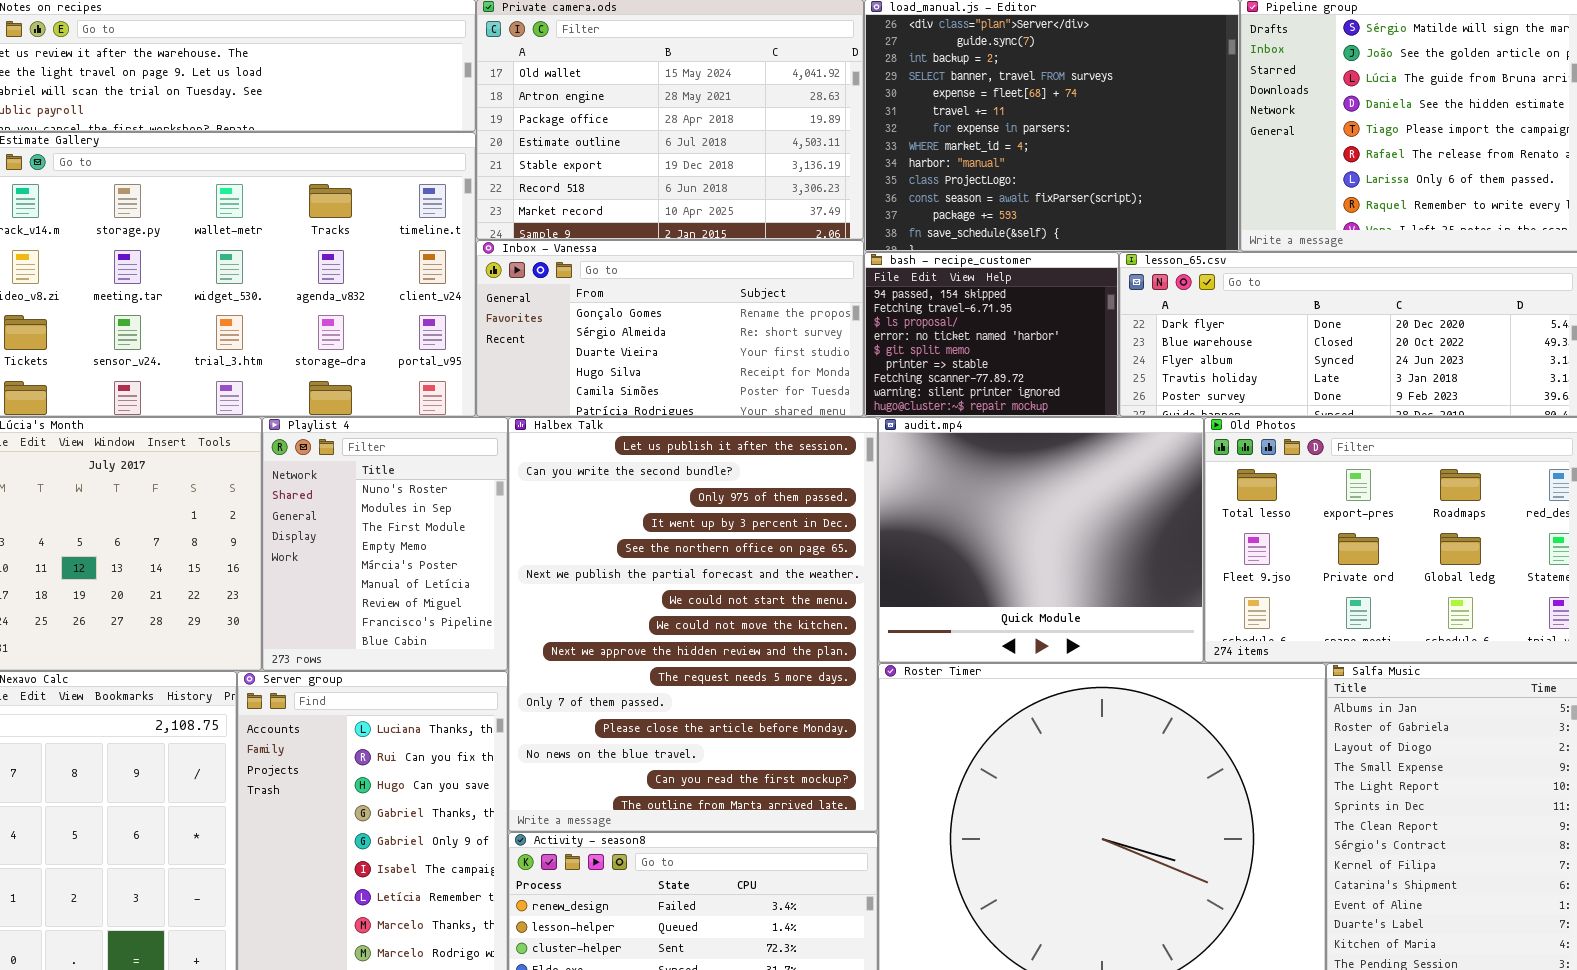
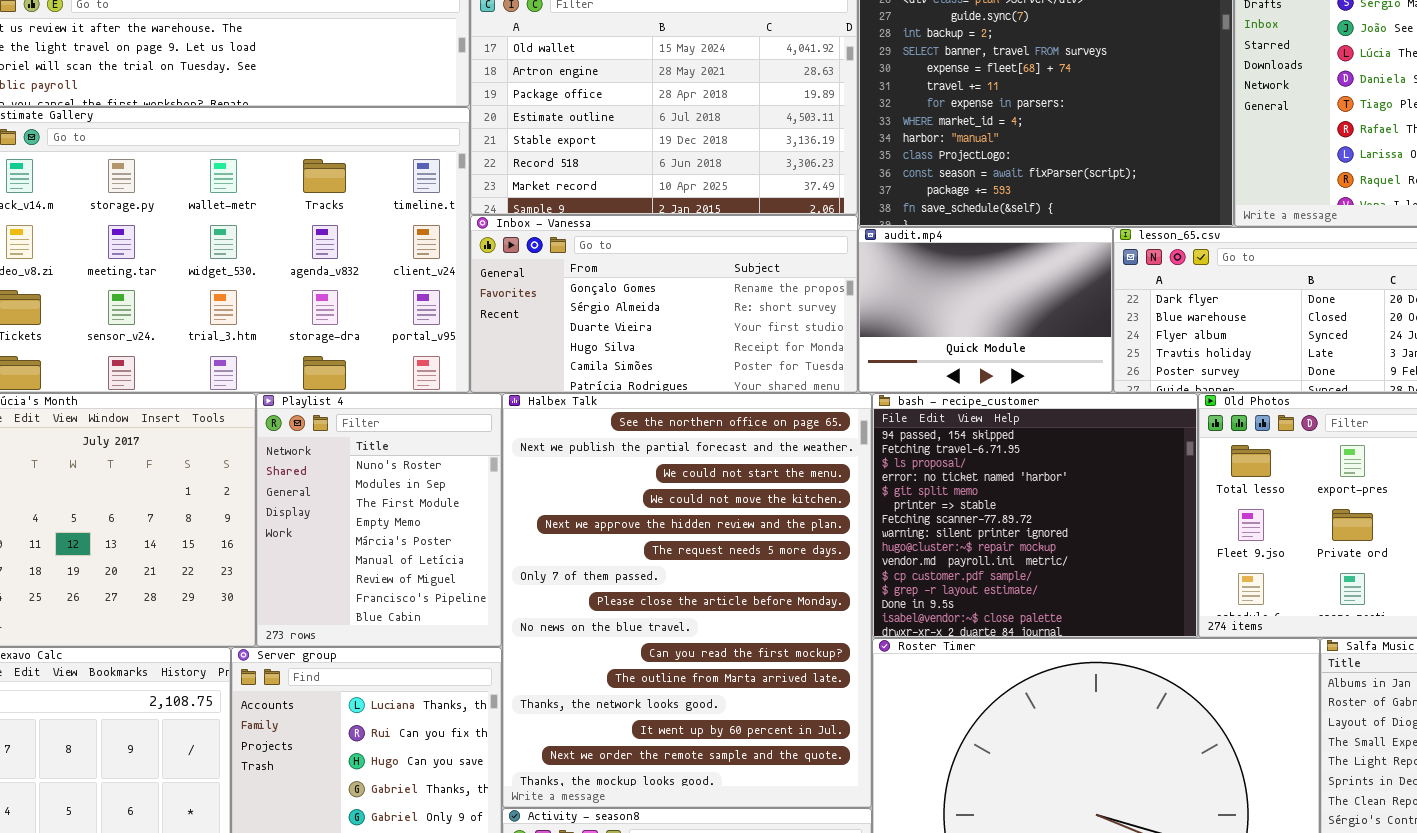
bash - recipe_customer: [864,252,1119,417] -> [872,393,1198,638], moved, resized
Halbex Talk: [508,417,878,832] -> [502,393,872,808], scrolled down 4 rows
audit.mp4: [878,417,1204,663] -> [858,227,1113,393], moved, resized

